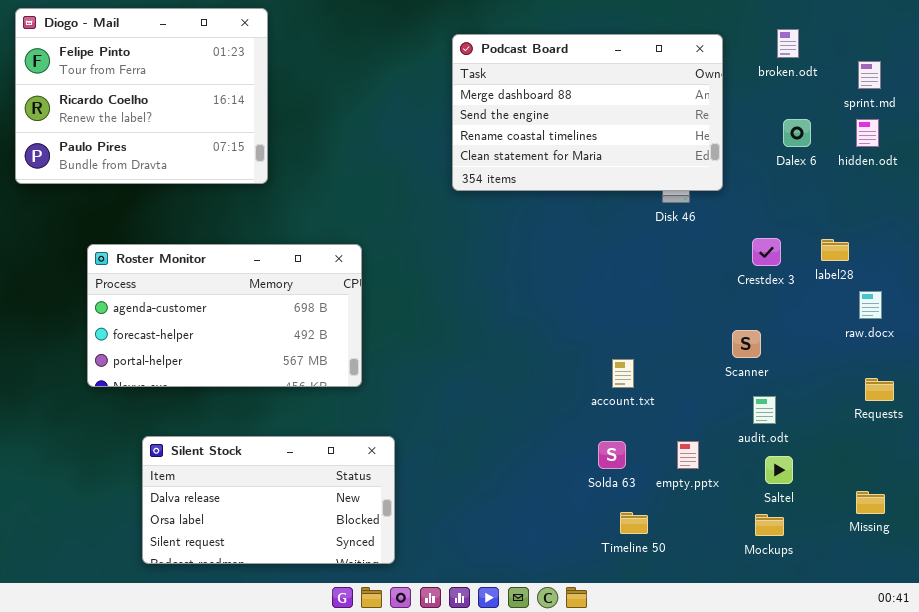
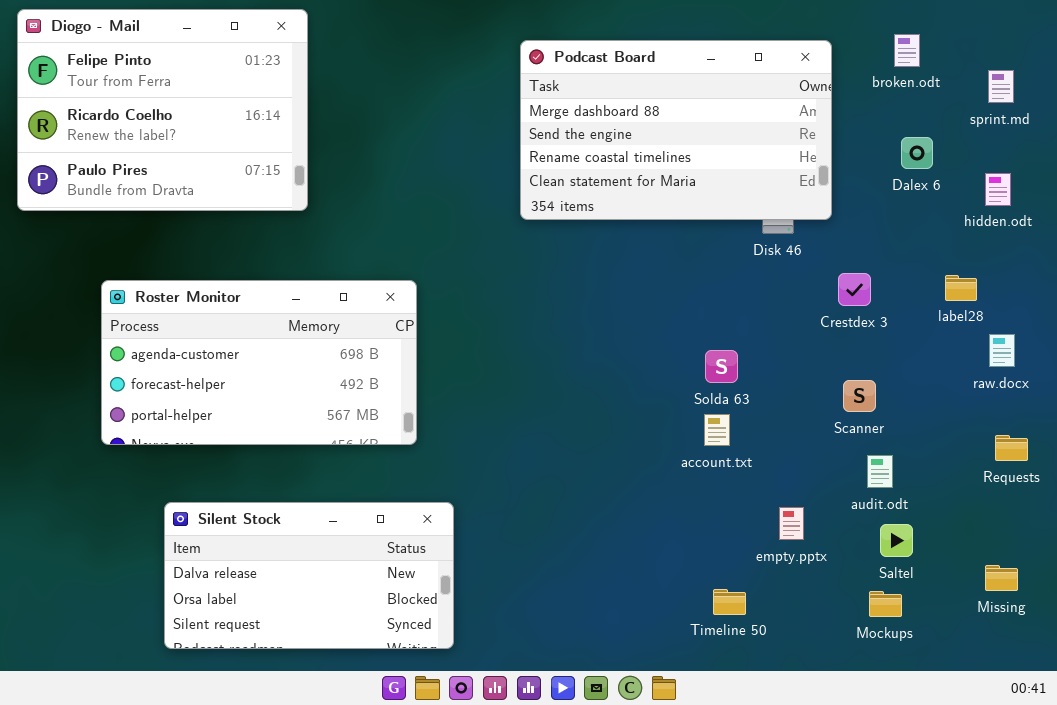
hidden.odt: [856,119,879,147] -> [985,173,1011,206], moved
Crestdex 3: [752,238,781,266] -> [838,273,871,306], moved
Solda 63: [598,441,626,469] -> [705,350,738,383], moved

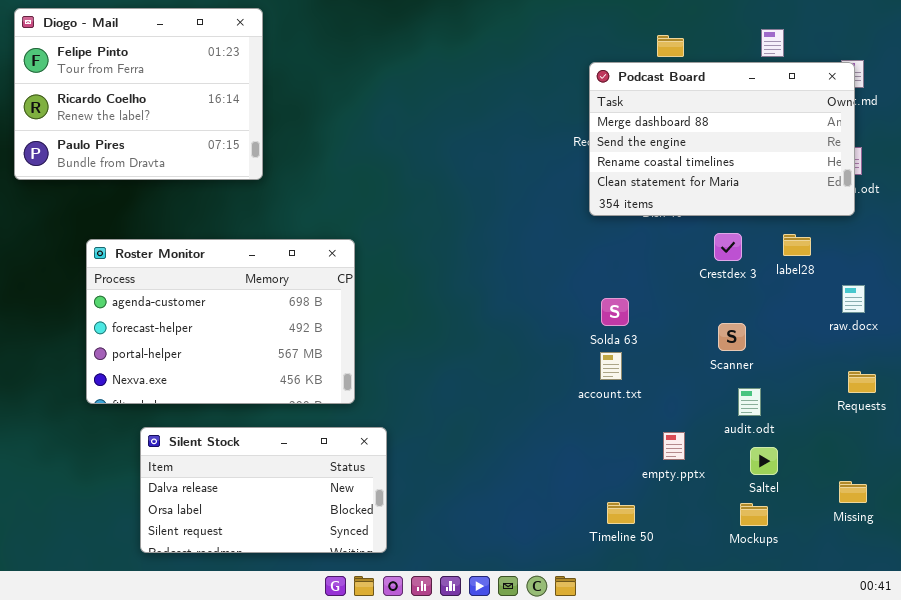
Podcast Board: [520,40,832,220] -> [589,62,855,216], moved
label28: [945,275,977,301] -> [783,234,811,256], moved
Roster Monitor: [101,280,417,445] -> [86,239,355,404], resized

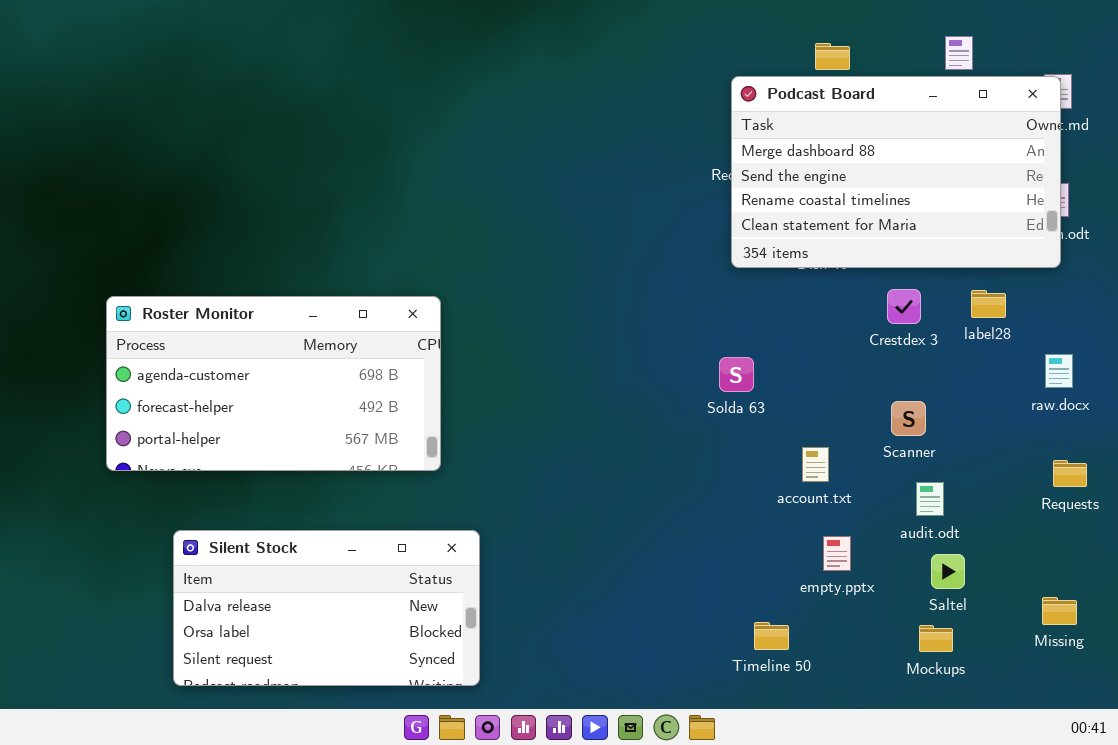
Diogo - Mail: [14,8,263,180] -> none, closed
Roster Monitor: [86,239,355,404] -> [106,296,441,471], resized
Solda 63: [601,298,629,326] -> [719,357,754,392], moved
account.txt: [600,352,622,380] -> [802,447,829,482], moved

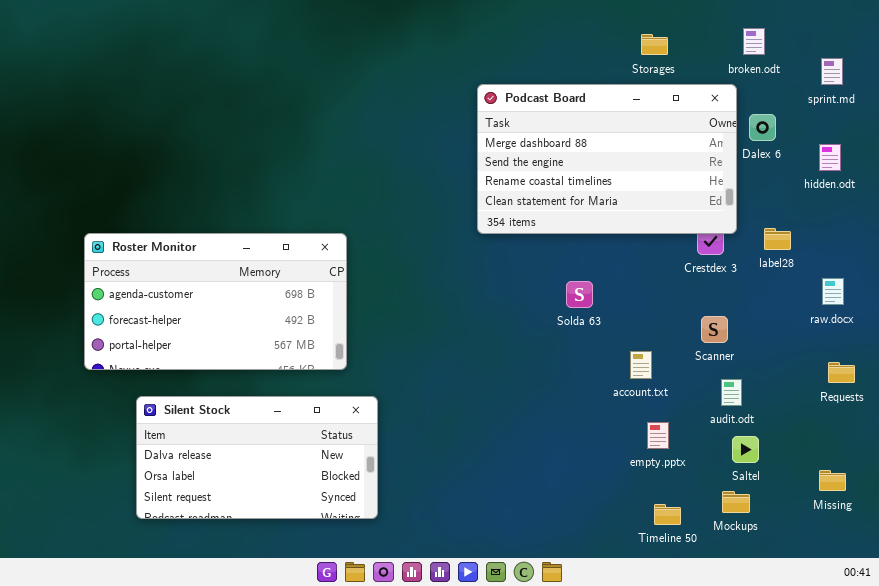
Podcast Board: [731,76,1061,268] -> [477,84,737,234], moved
Silent Stock: [173,530,480,686] -> [136,396,378,519], moved
Timeline 50: [754,622,789,650] -> [654,504,681,525], moved

